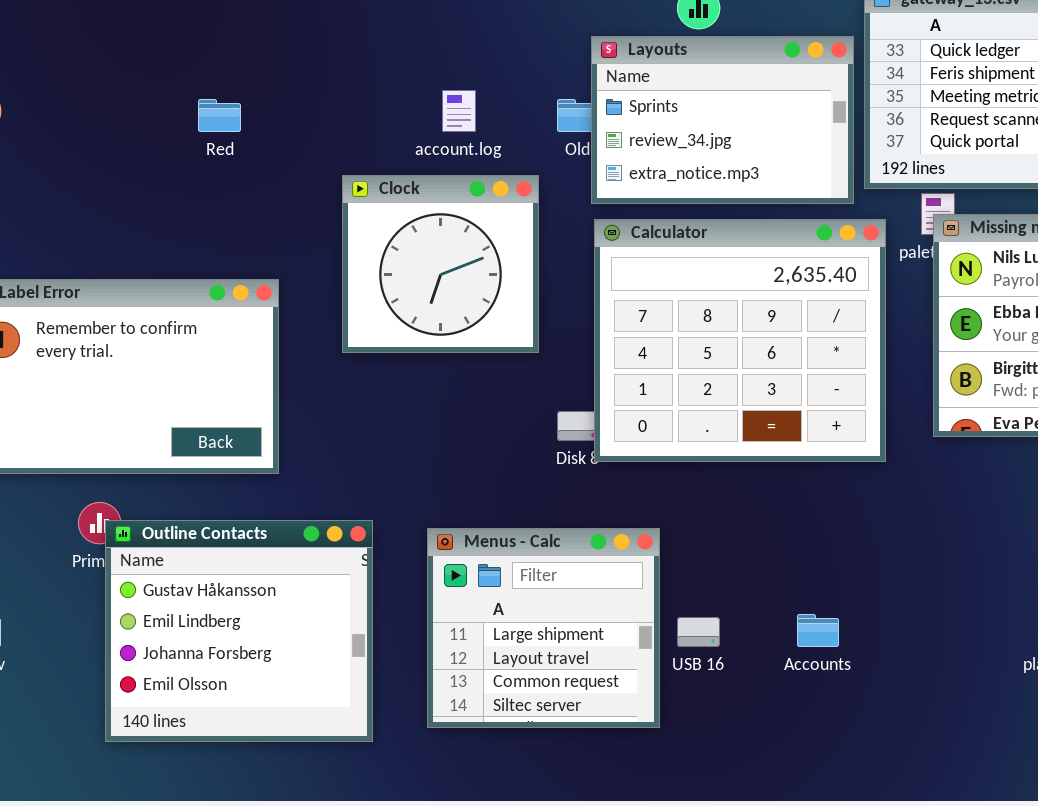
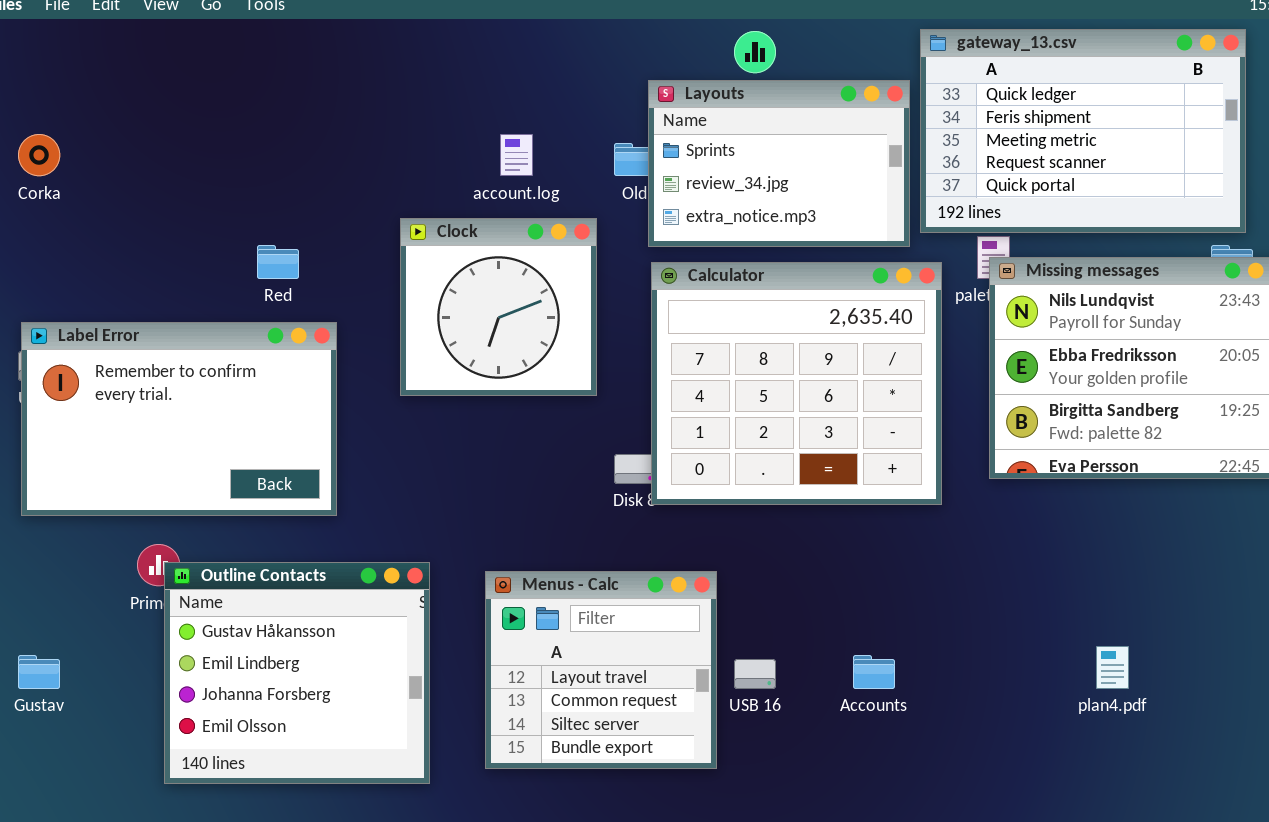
Red: [198,99,241,132] -> [257,245,299,279], moved
Menus - Calc: [427,528,660,728] -> [485,571,717,769], scrolled down 1 row

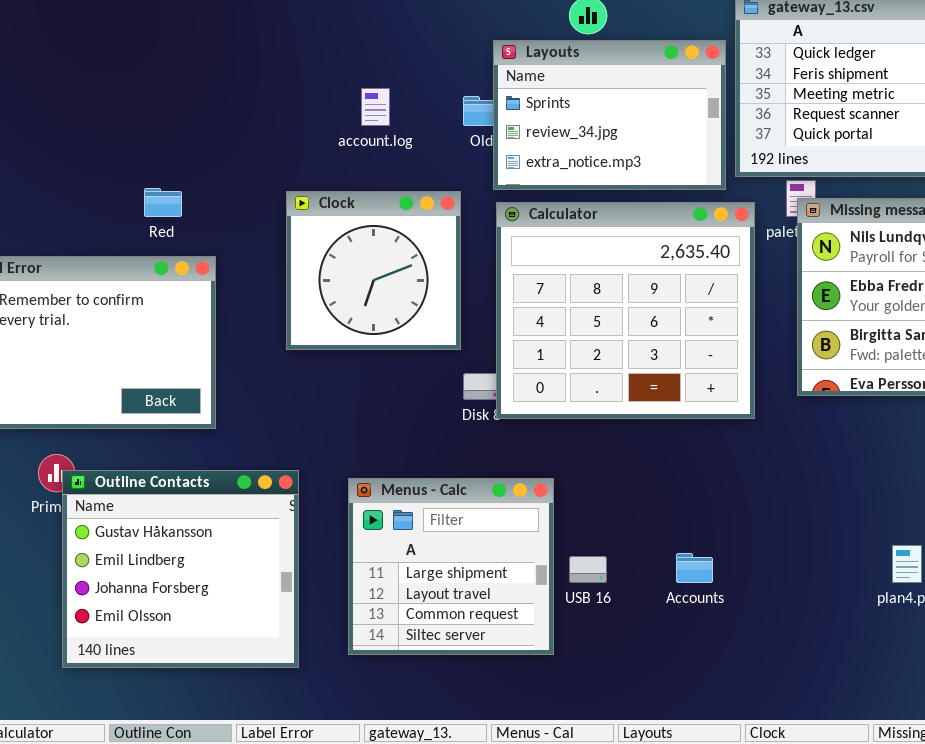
Clock: [400,218,597,396] -> [286,191,461,350], moved
Menus - Calc: [485,571,717,769] -> [348,478,554,655], scrolled up 1 row

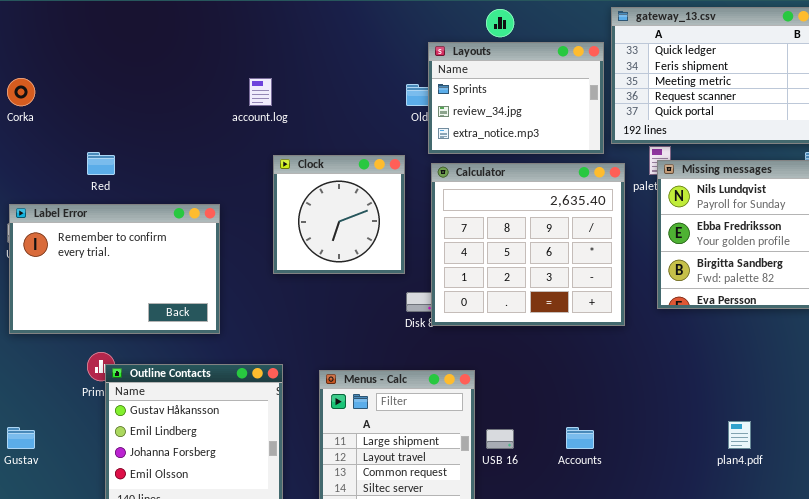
account.log: [361,88,390,126] -> [249,78,272,106], moved
Red: [144,188,182,217] -> [87,152,115,175], moved

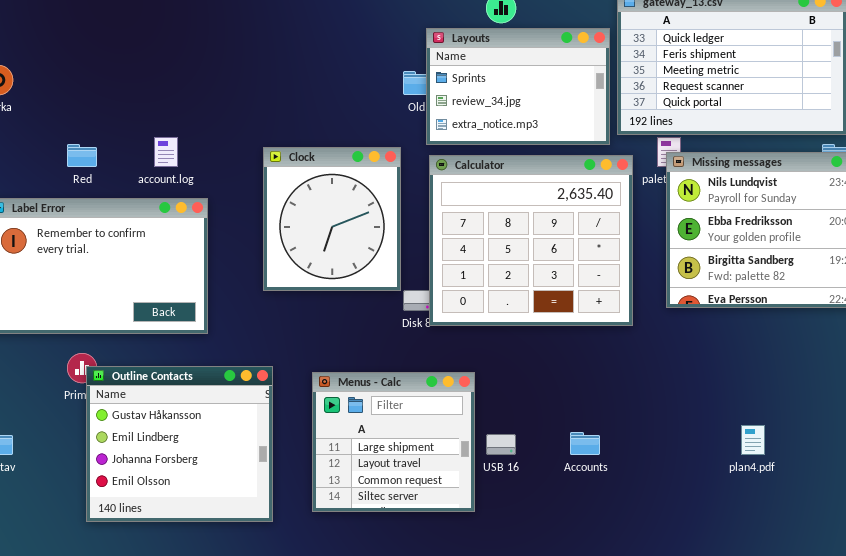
account.log: [249,78,272,106] -> [154,137,178,167], moved
Clock: [273,155,405,274] -> [263,147,401,291], resized

